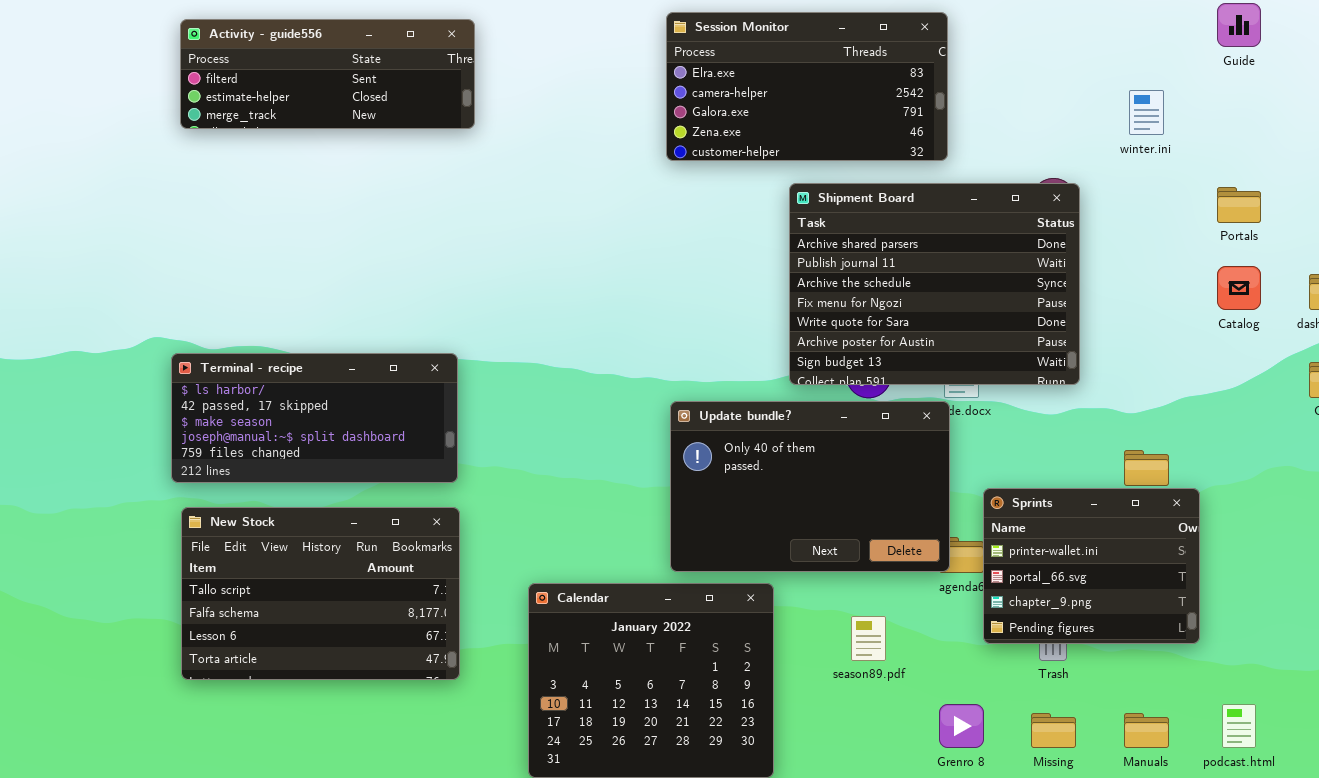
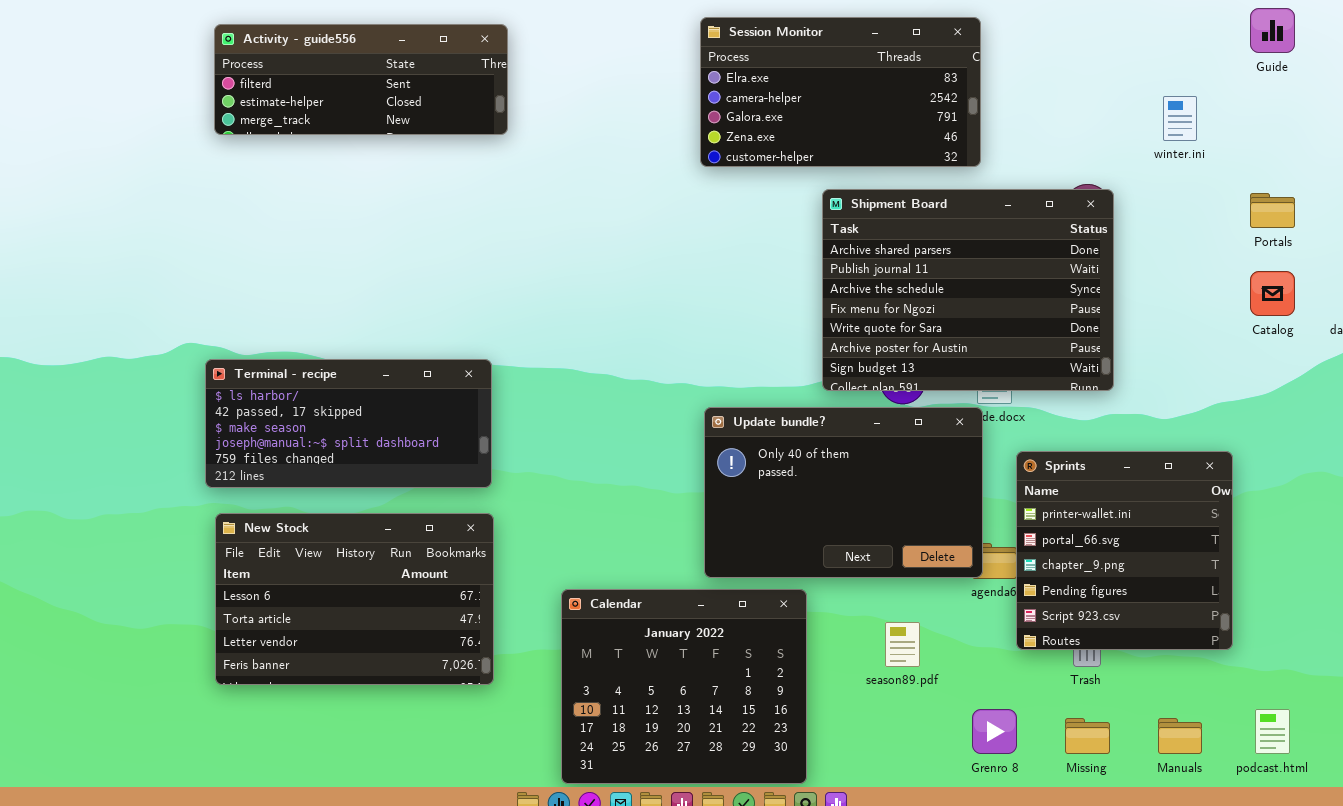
Sprints: [983,488,1200,644] -> [1016,451,1233,650], resized
New Stock: [181,507,460,680] -> [215,513,494,685], scrolled down 2 rows

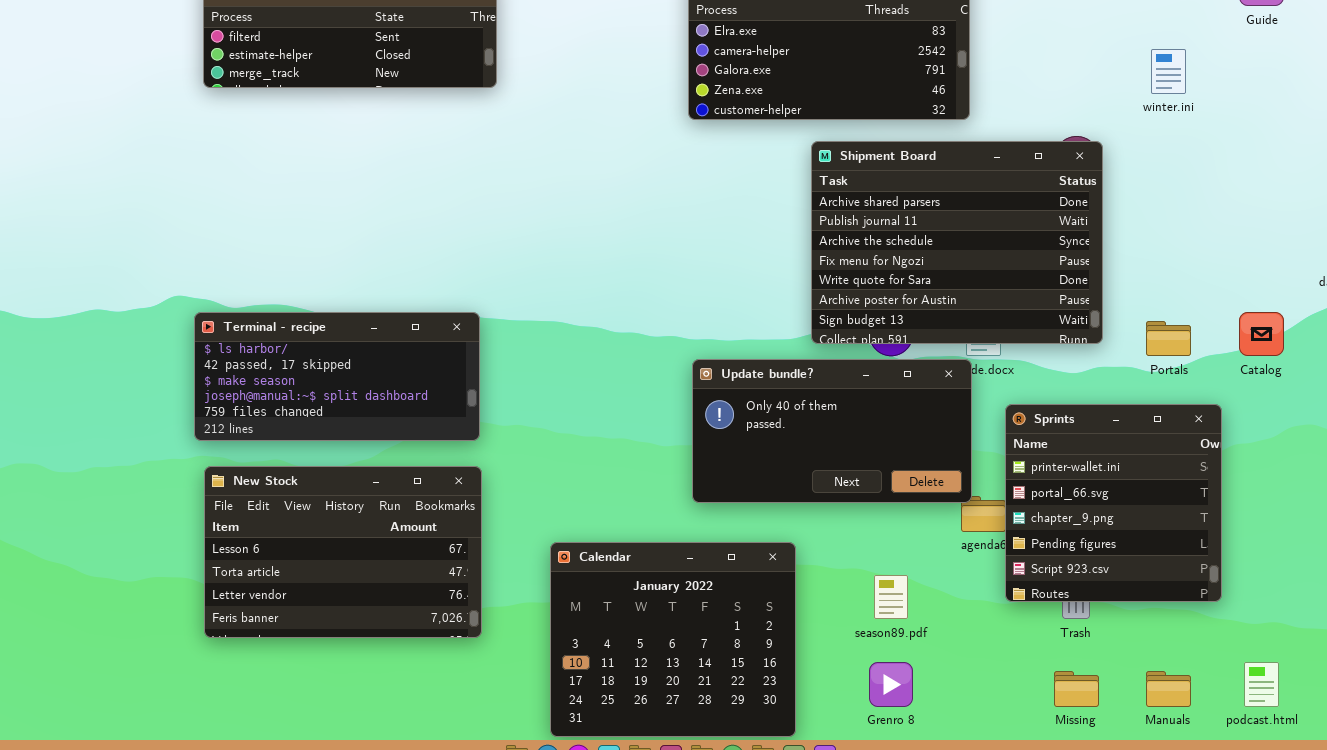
Portals: [1250,193,1295,228] -> [1146,321,1191,356], moved
Catalog: [1250,271,1295,316] -> [1239,312,1284,356], moved
Update bundle?: [704,407,983,578] -> [692,359,972,503], resized
Grenro 8: [972,709,1017,754] -> [869,662,913,707], moved

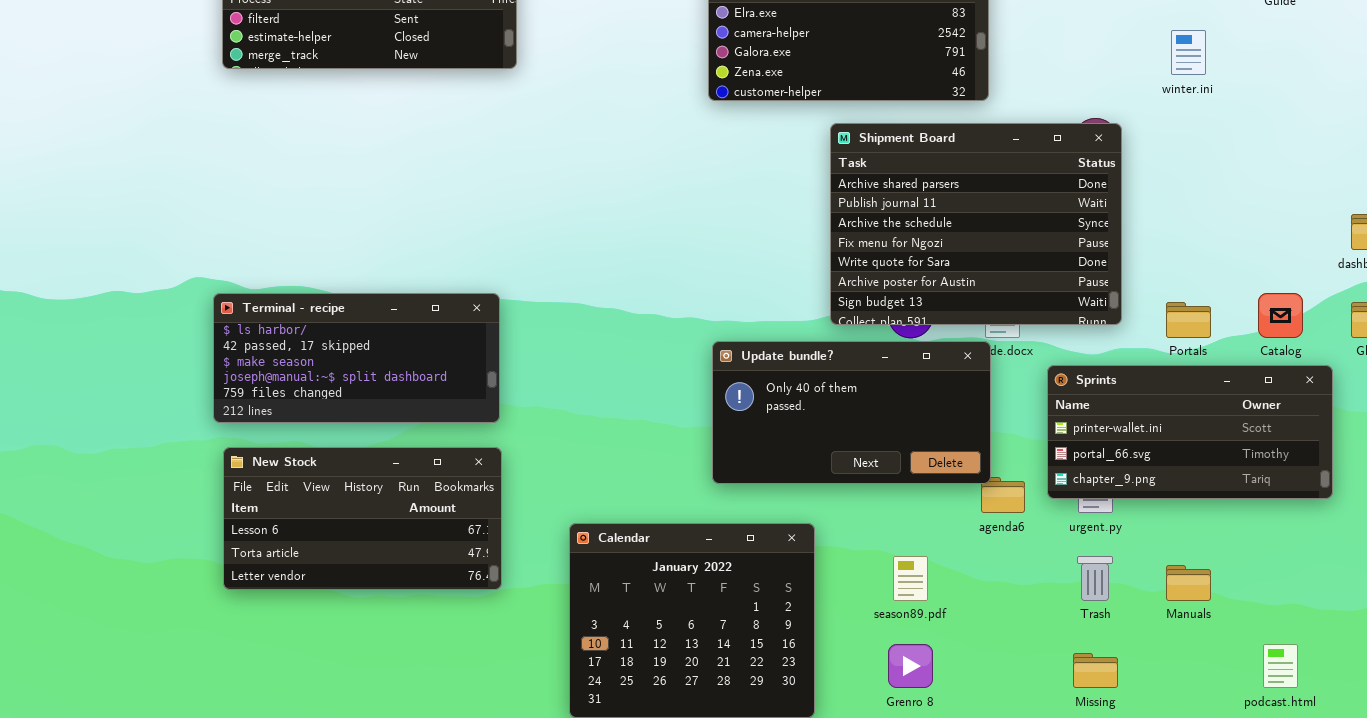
Sprints: [1005,404,1222,602] -> [1047,365,1333,499], moved, resized
New Stock: [204,466,482,638] -> [223,447,502,590], resized
Manuals: [1146,671,1191,707] -> [1166,565,1211,601], moved

